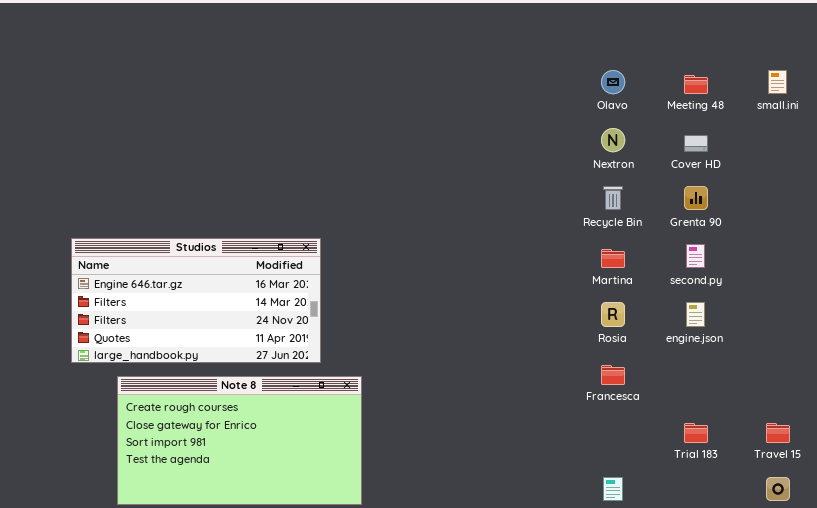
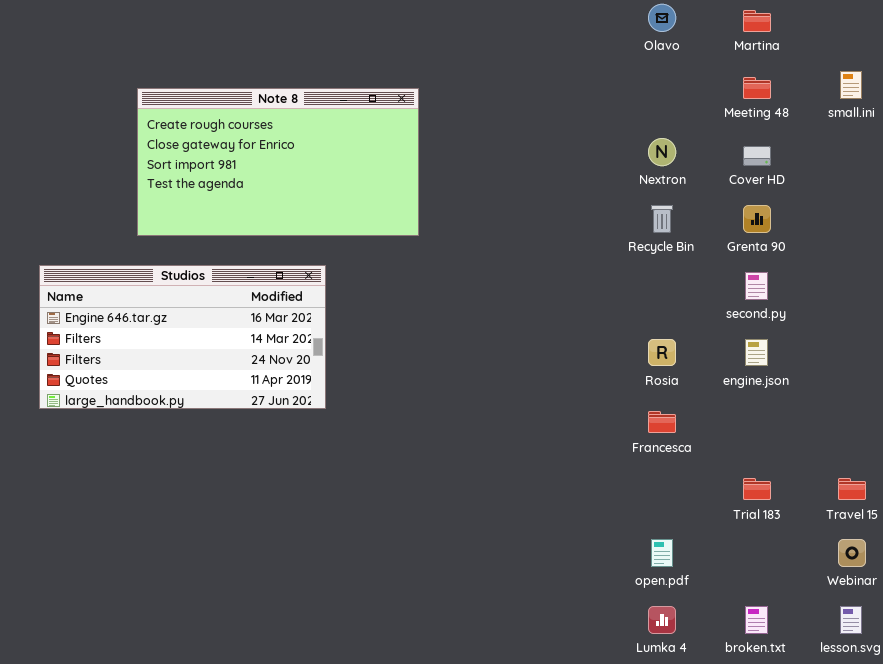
Olavo: [601,70,625,94] -> [648,4,676,32], moved
Martina: [601,249,625,268] -> [743,10,771,32], moved
Note 8: [117,376,362,505] -> [137,88,419,236], moved

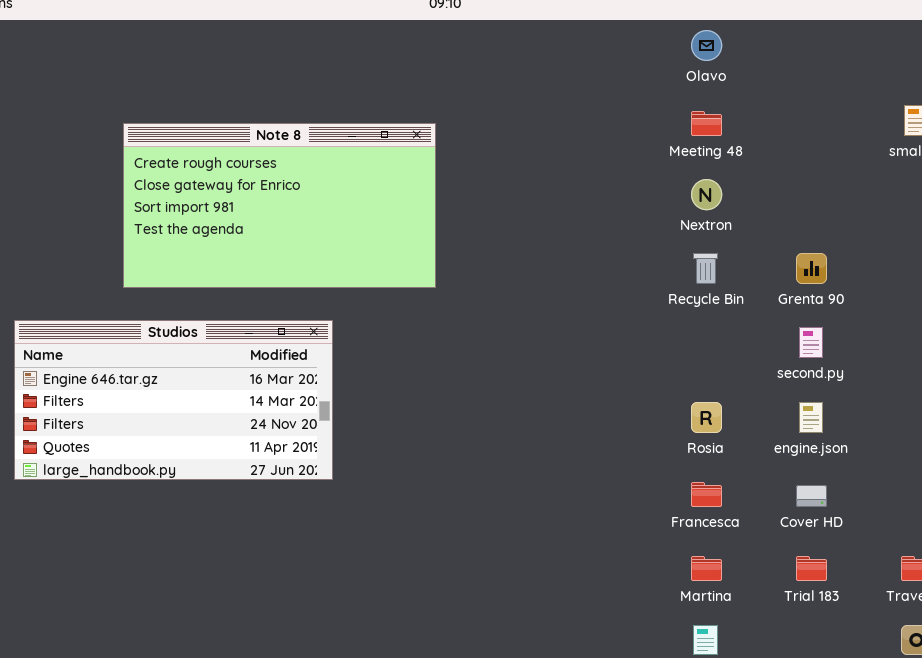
Martina: [743,10,771,32] -> [691,556,722,581], moved
Meeting 48: [743,77,771,99] -> [691,111,722,136], moved
Cover HD: [743,146,771,166] -> [796,485,827,507], moved

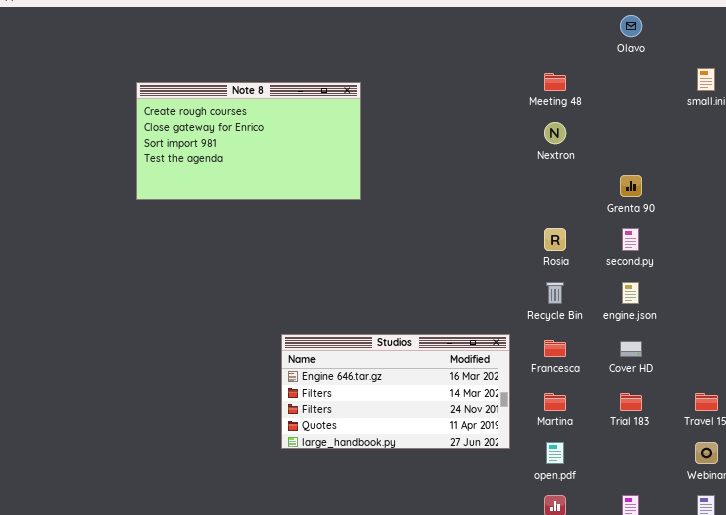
Olavo: [691,30,722,61] -> [620,15,642,37], moved
Recycle Bin: [693,253,718,284] -> [546,282,564,304], moved
Studios: [14,320,333,480] -> [281,334,510,449], moved
Rosia: [691,402,722,433] -> [544,228,566,251], moved

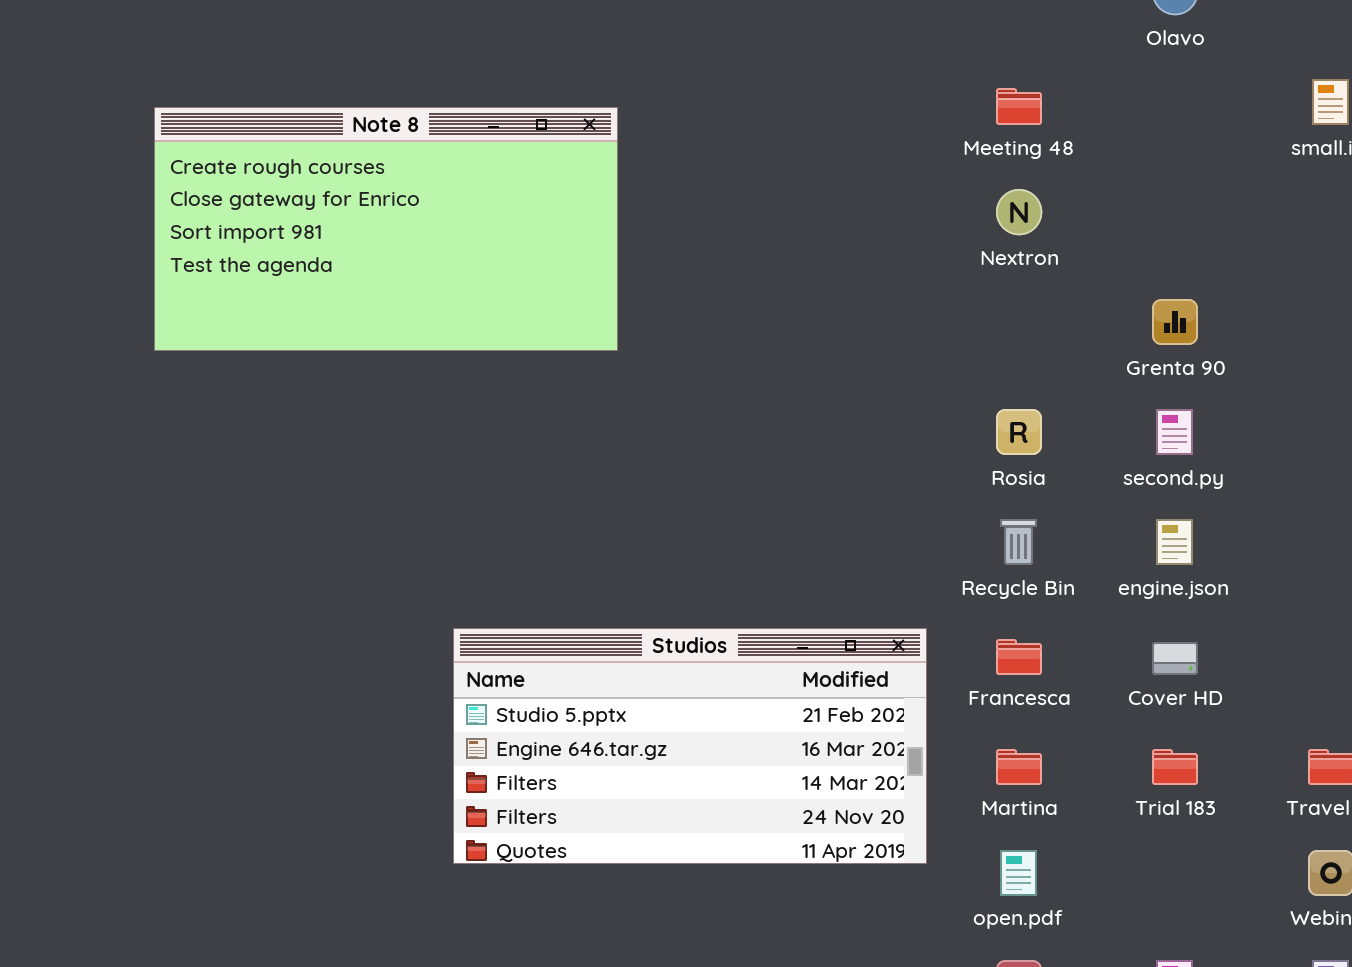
Studios: [281,334,510,449] -> [453,628,927,864], scrolled up 1 row

